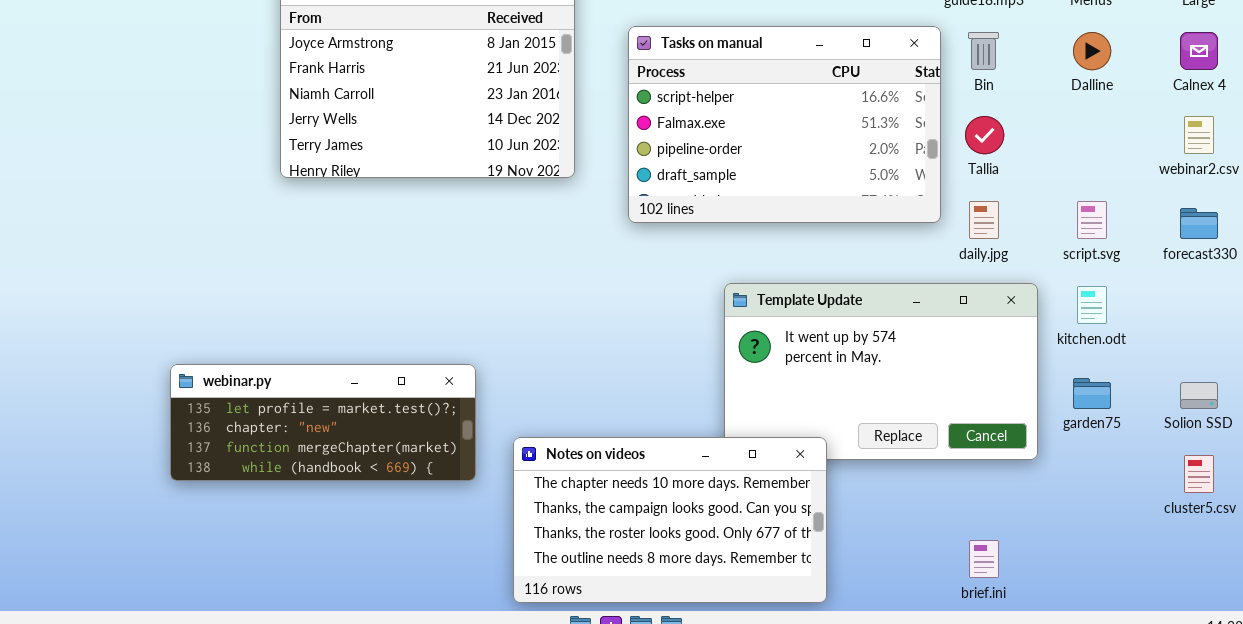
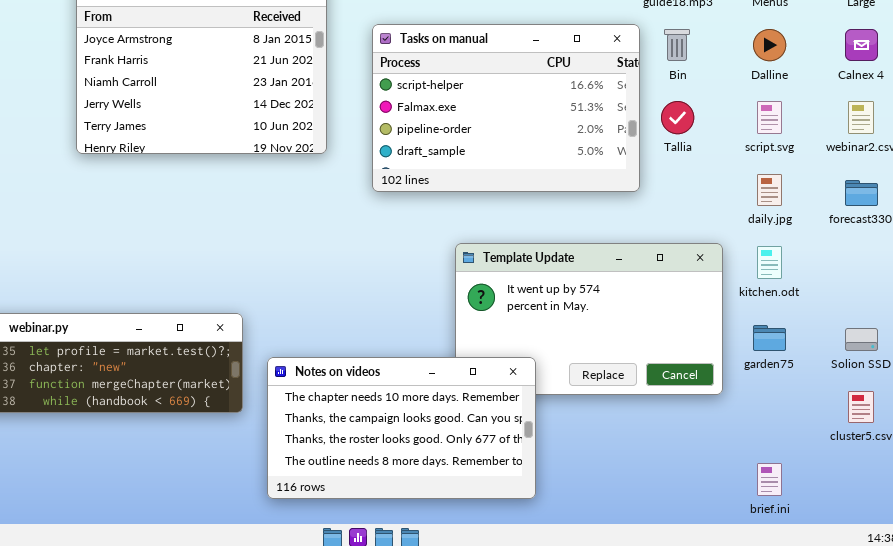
daily.jpg: [969,201,999,239] -> [757,174,782,206], moved
script.svg: [1077,201,1107,239] -> [757,101,782,134], moved
Notes on videos: [513,437,827,603] -> [267,357,536,499], moved
brief.ini: [969,540,999,578] -> [757,463,782,496], moved

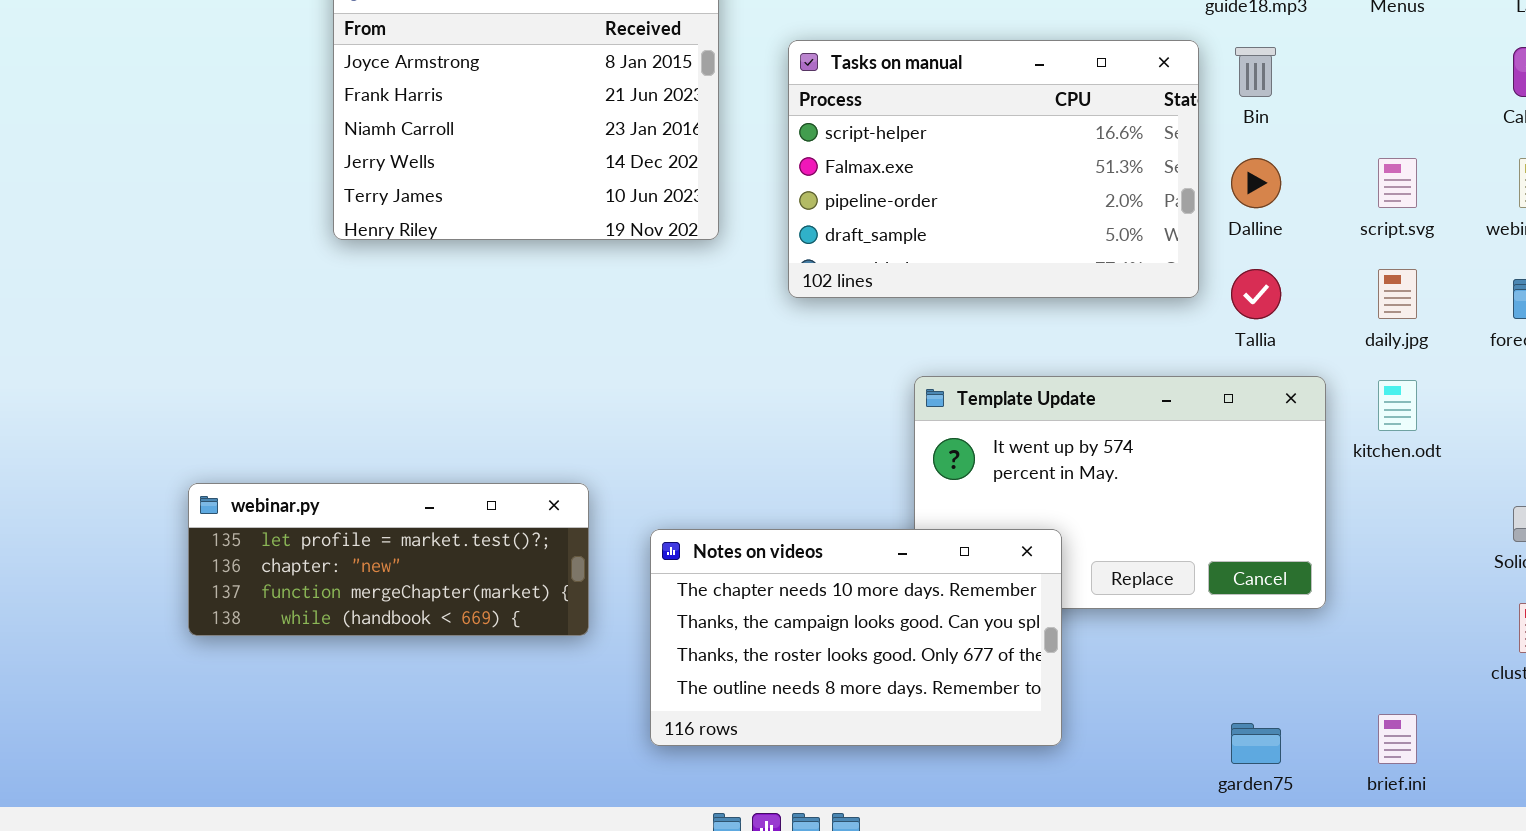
Dalline: [753,29,786,61] -> [1231,158,1281,208], moved
Tallia: [661,101,694,134] -> [1231,269,1281,319], moved
garden75: [753,325,786,351] -> [1231,723,1281,764], moved
Notes on videos: [267,357,536,499] -> [650,529,1062,746], moved

